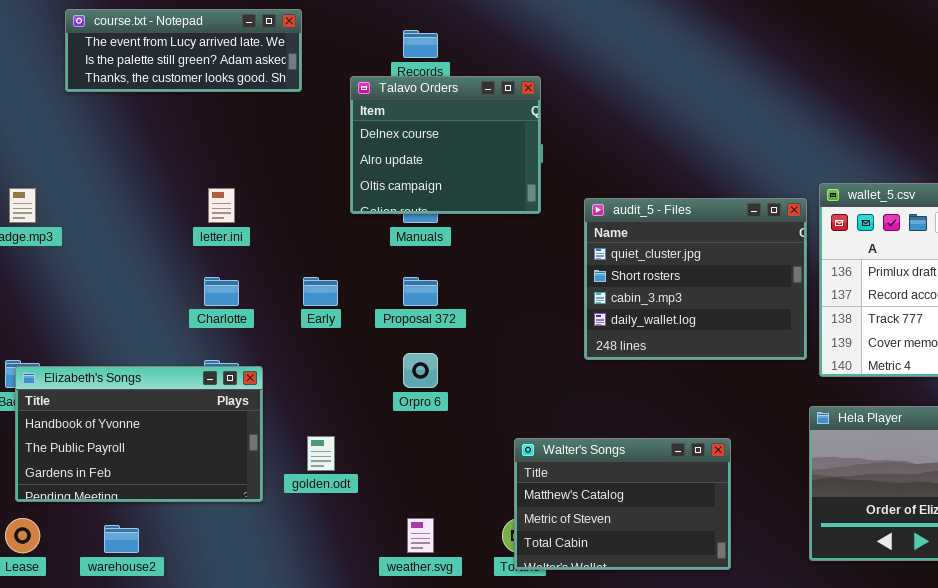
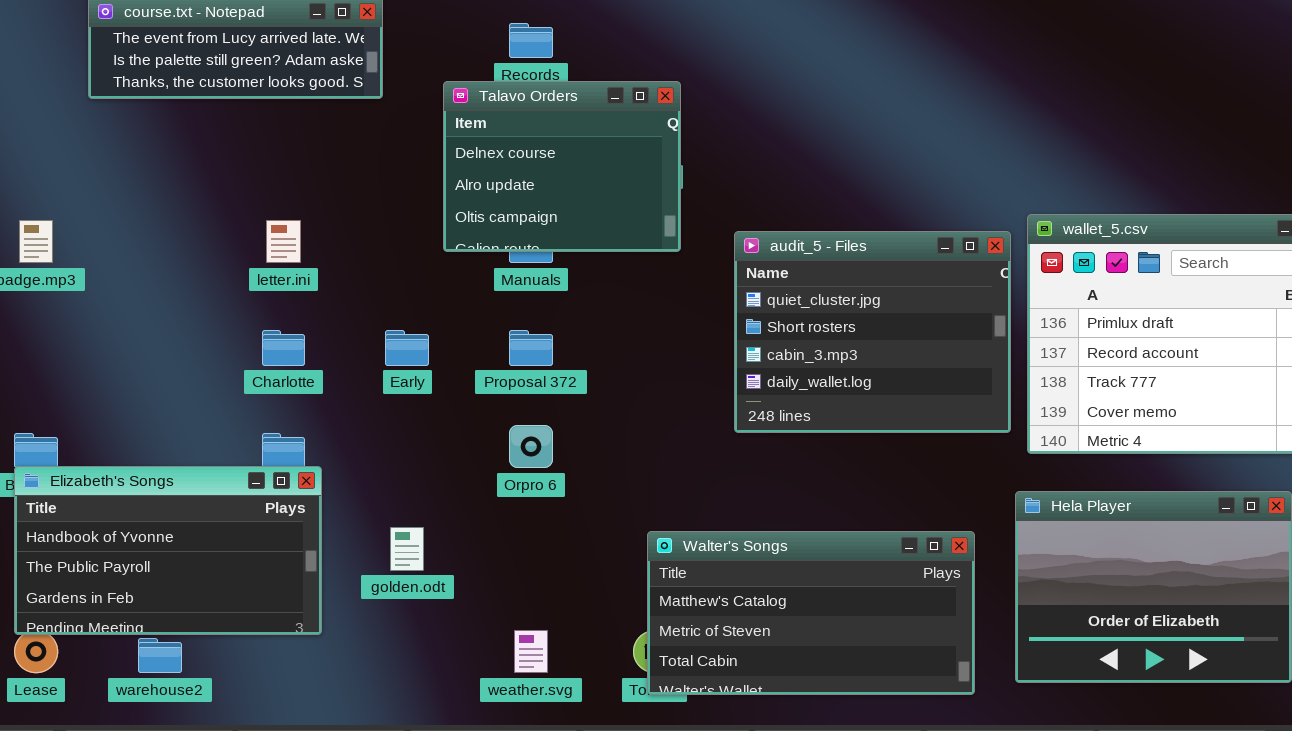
Elizabeth's Songs: [15,366,263,502] -> [14,466,322,635], moved
Walter's Songs: [514,438,731,570] -> [647,531,975,695], resized

